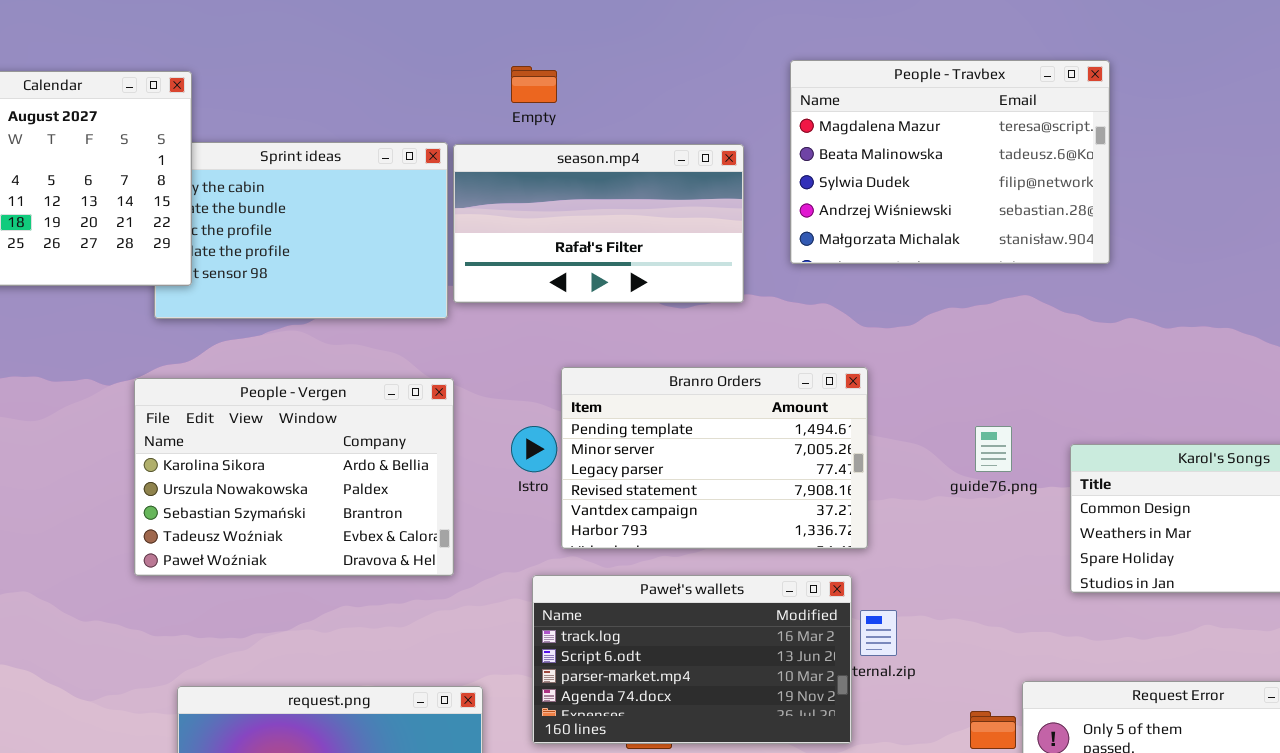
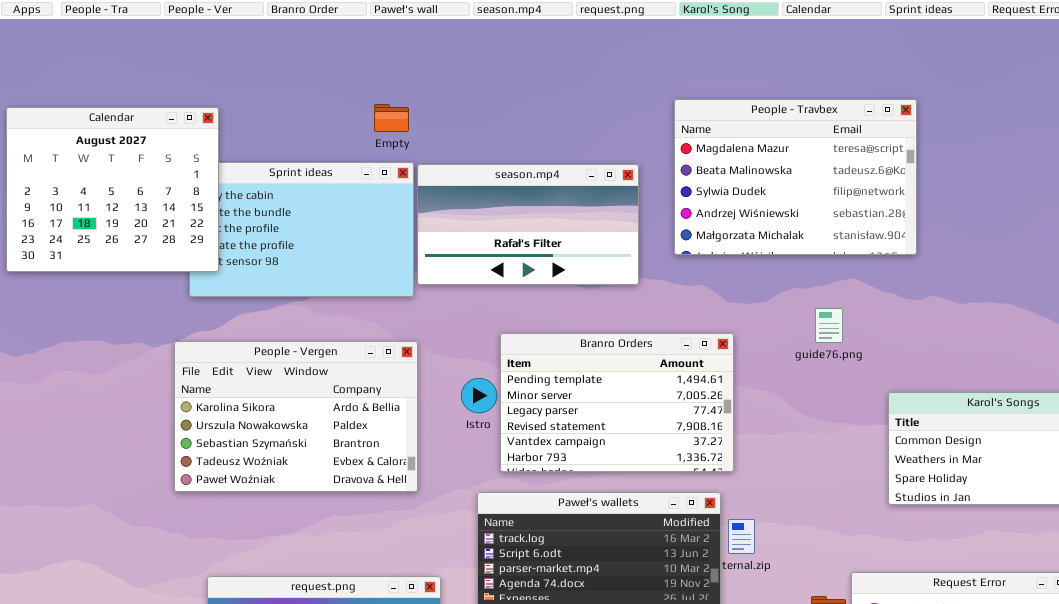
Empty: [511,66,557,103] -> [374,104,409,132], moved
guide76.png: [975,426,1012,472] -> [815,308,843,343], moved

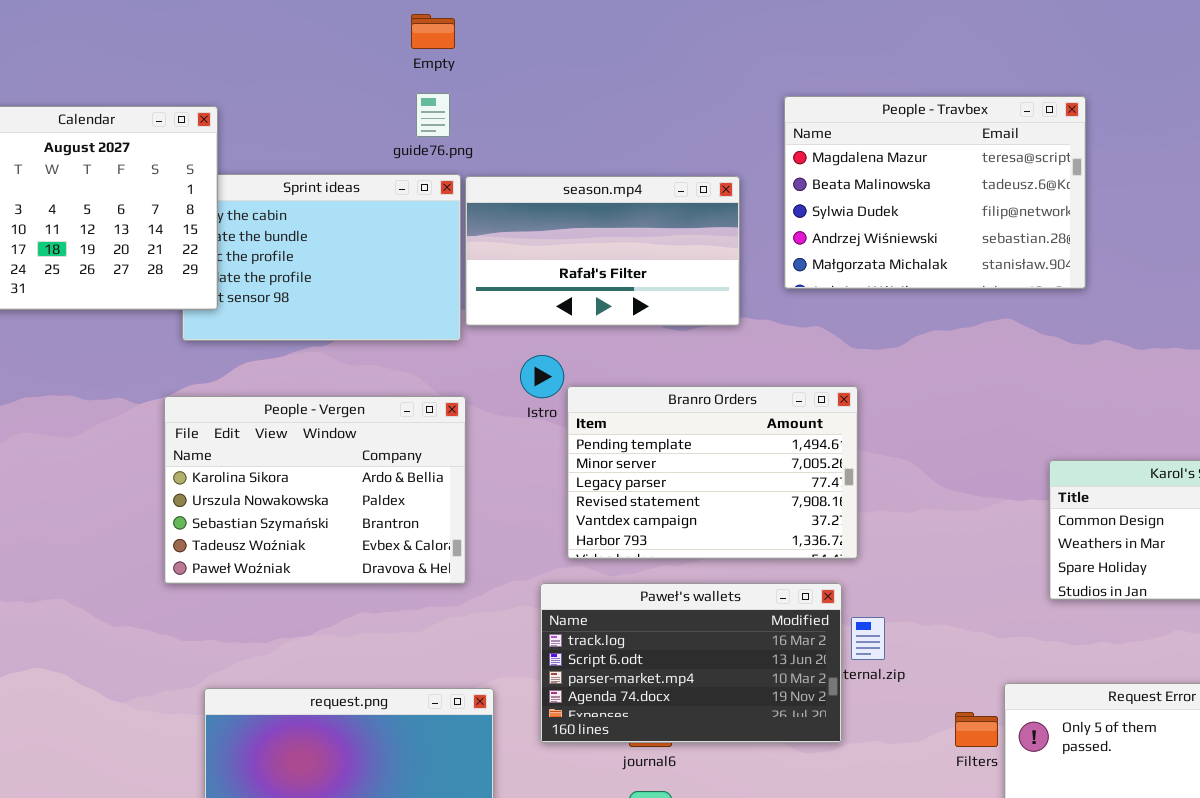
Empty: [374,104,409,132] -> [411,14,455,49], moved
guide76.png: [815,308,843,343] -> [416,93,450,137], moved
Istro: [461,378,497,413] -> [520,355,564,398], moved

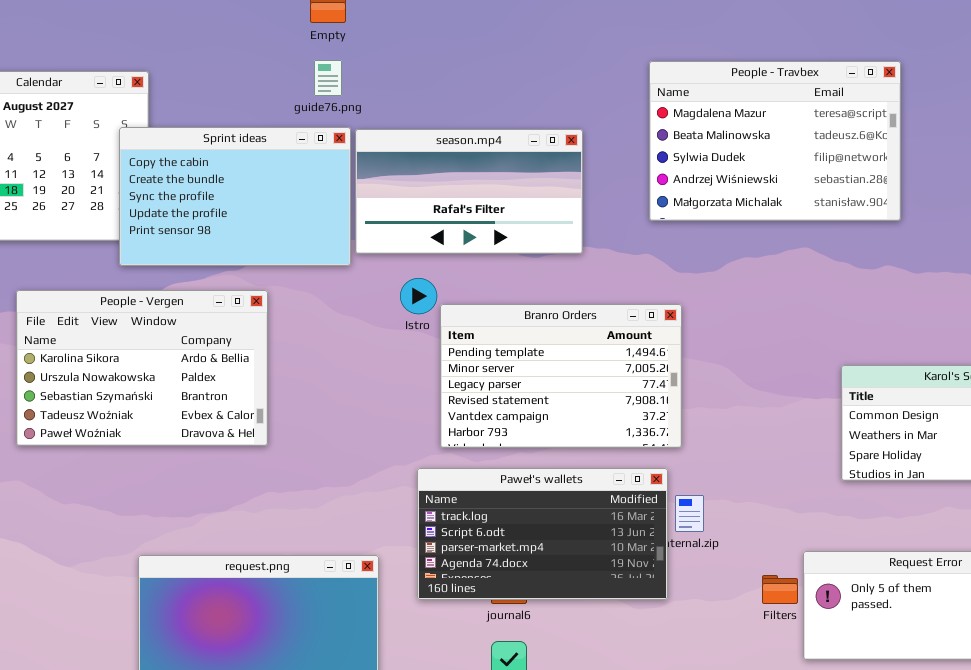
People - Travbex: [784,96,1086,289] -> [649,61,901,221], moved
Sprint ideas: [182,174,461,341] -> [119,127,351,266], raised
People - Vergen: [164,396,466,584] -> [16,290,268,446], moved

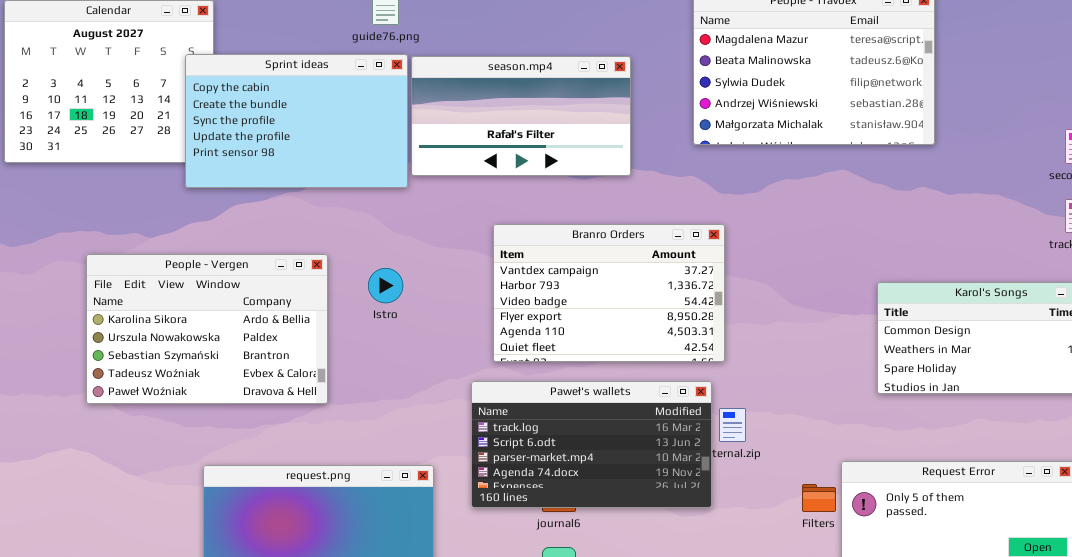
Istro: [400,278,437,314] -> [368,268,403,303], moved
People - Vergen: [16,290,268,446] -> [86,254,328,404], moved
Branro Orders: [440,304,682,448] -> [493,224,725,362], scrolled down 4 rows

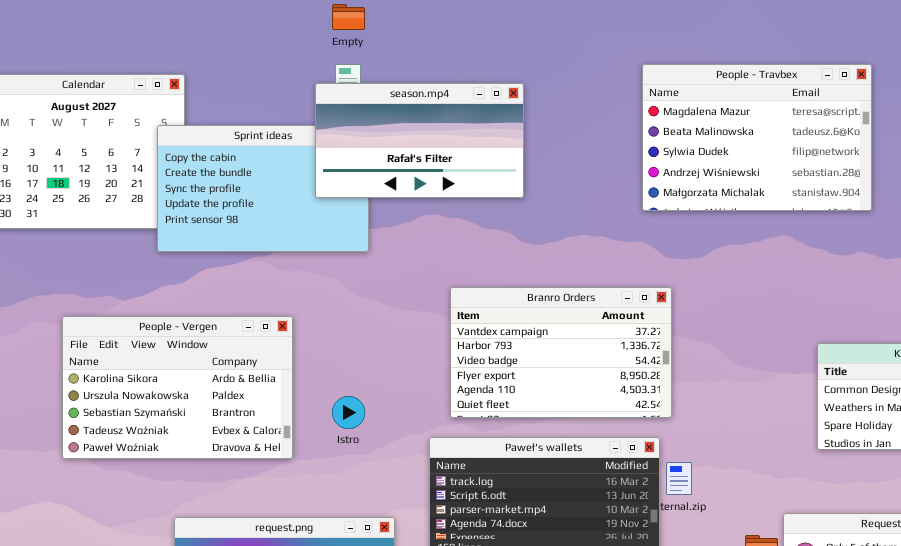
season.mp4: [411,56,631,176] -> [315,83,524,198], moved
Istro: [368,268,403,303] -> [332,396,365,429], moved

